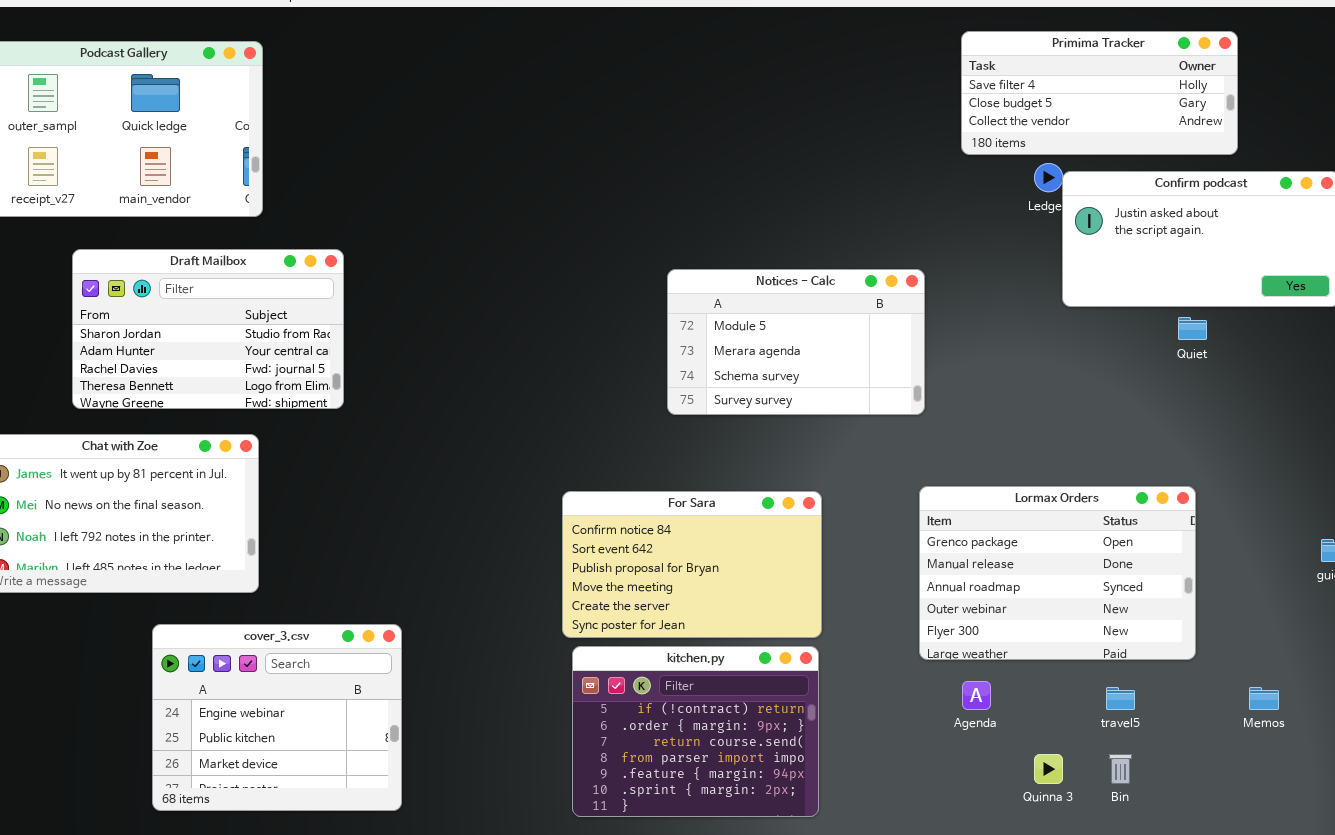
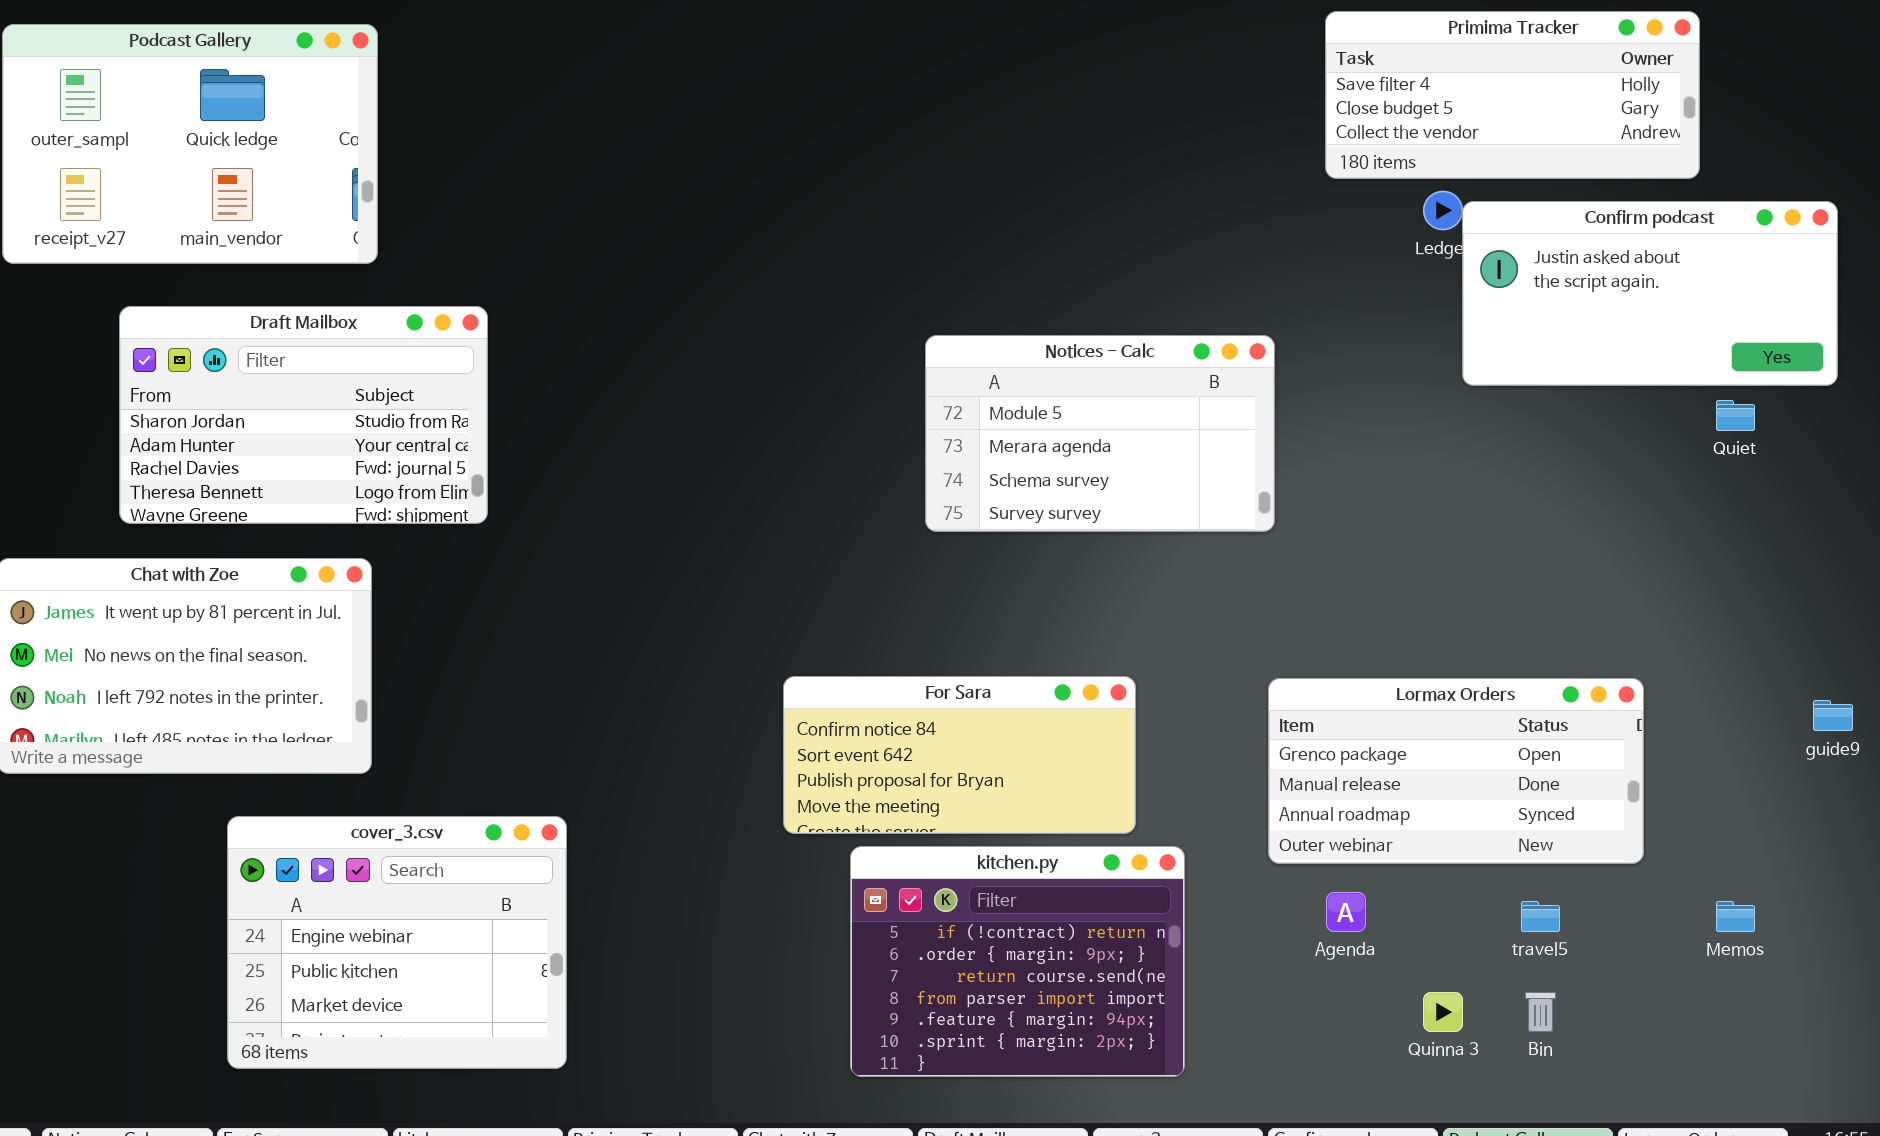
Quiet: [1178,317,1207,340] -> [1716,400,1755,431], moved
Lormax Orders: [919,486,1196,660] -> [1268,678,1644,864], resized
For Sara: [562,491,822,638] -> [783,676,1136,834], resized
kitchen.py: [572,646,819,817] -> [850,846,1185,1077], moved

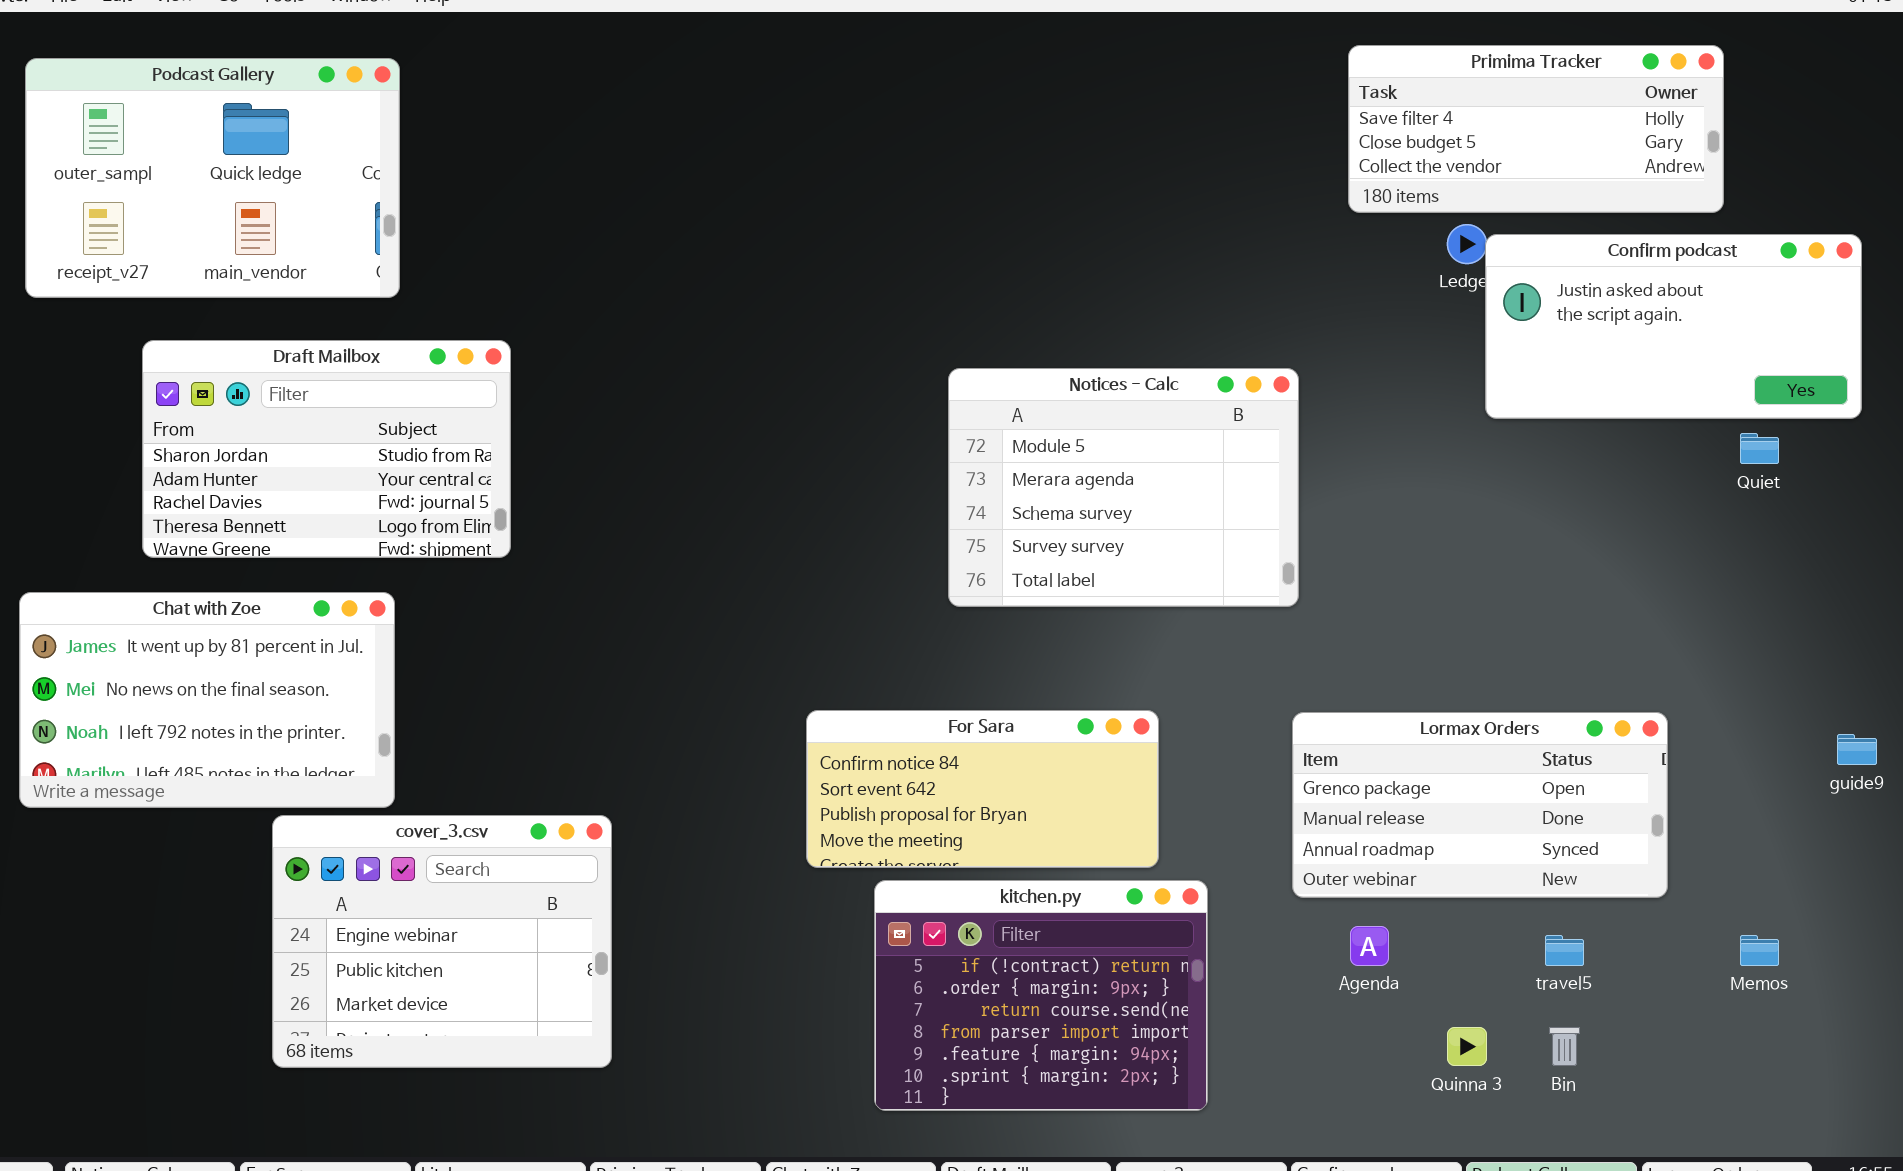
Notices - Calc: [925,335,1275,532] -> [948,368,1299,607], resized
cover_3.csv: [227,816,567,1069] -> [272,815,612,1068], moved

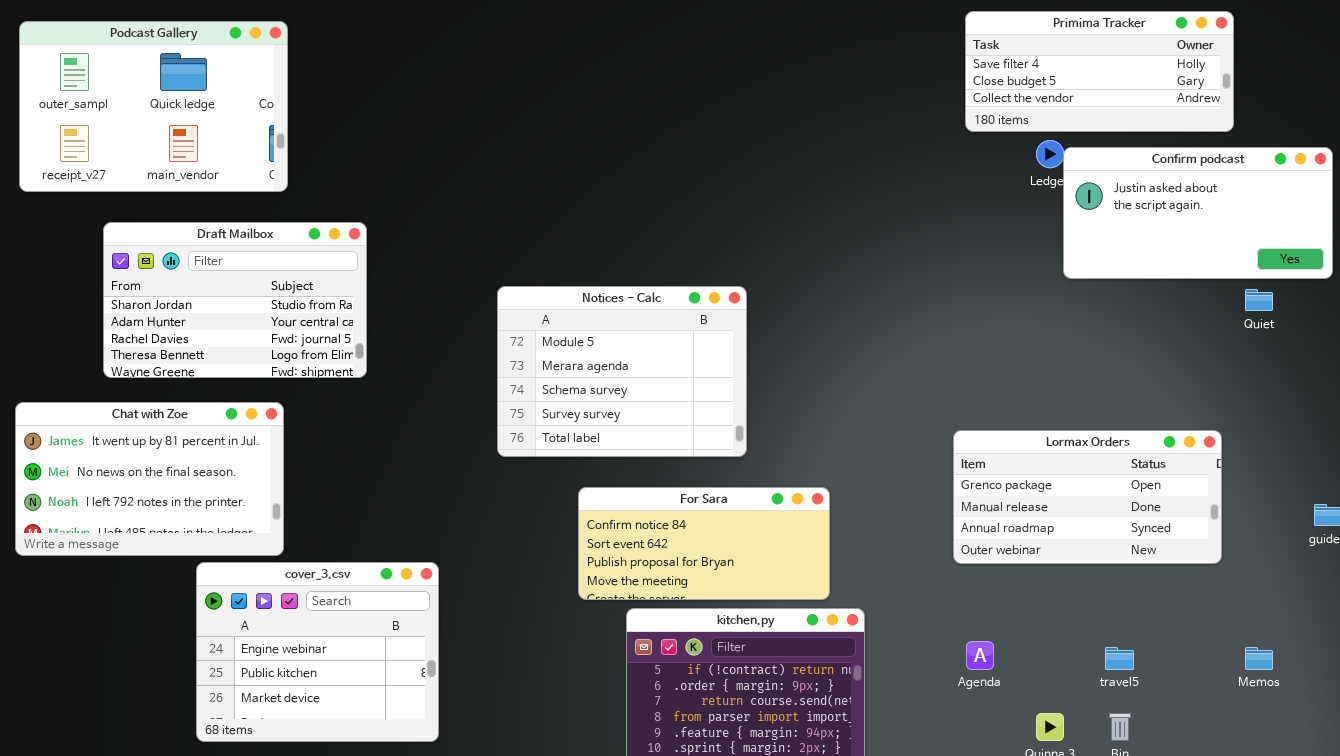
Notices - Calc: [948,368,1299,607] -> [497,286,747,457], moved
Lormax Orders: [1292,712,1668,898] -> [953,430,1222,564], moved

